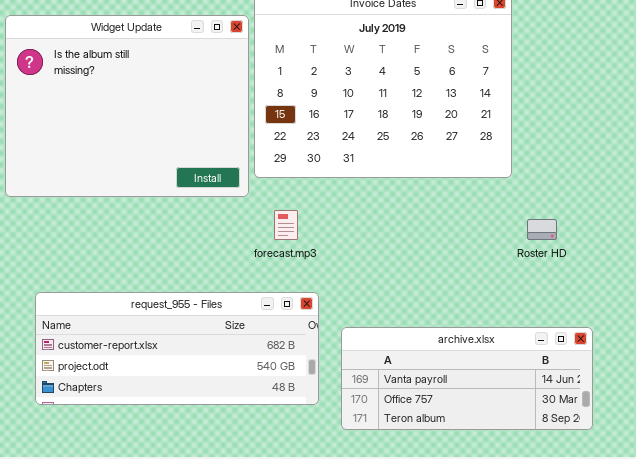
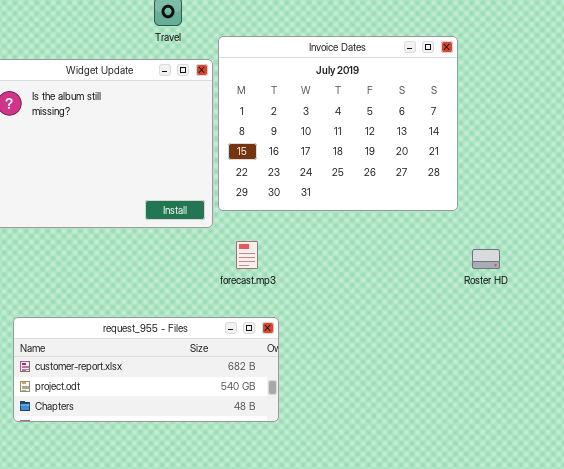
archive.xlsx: [341,327,593,430] -> none, closed

